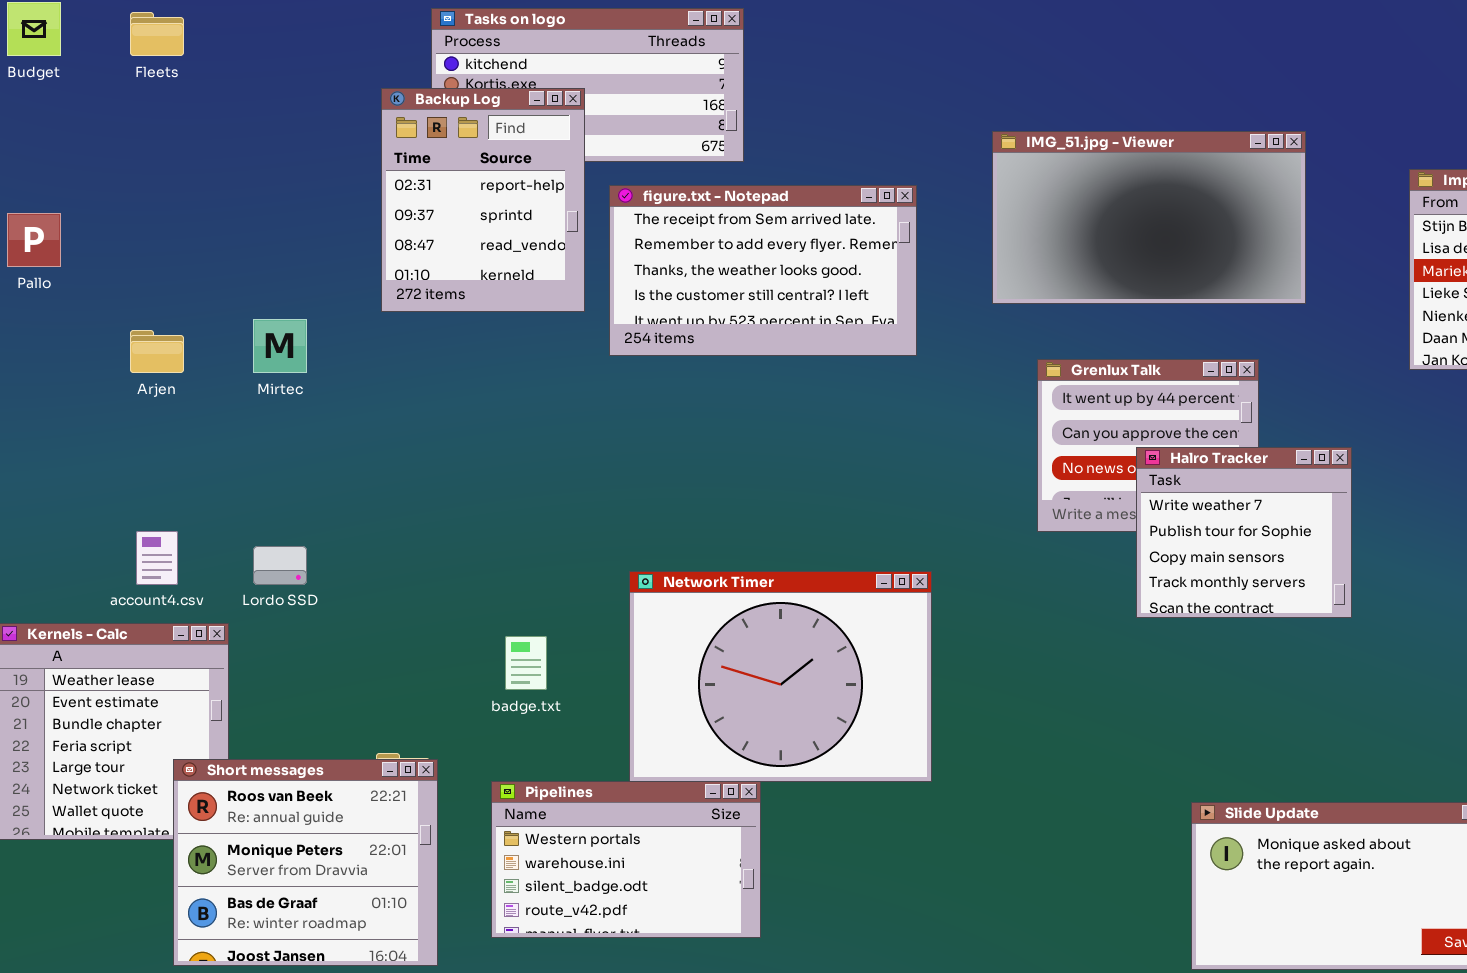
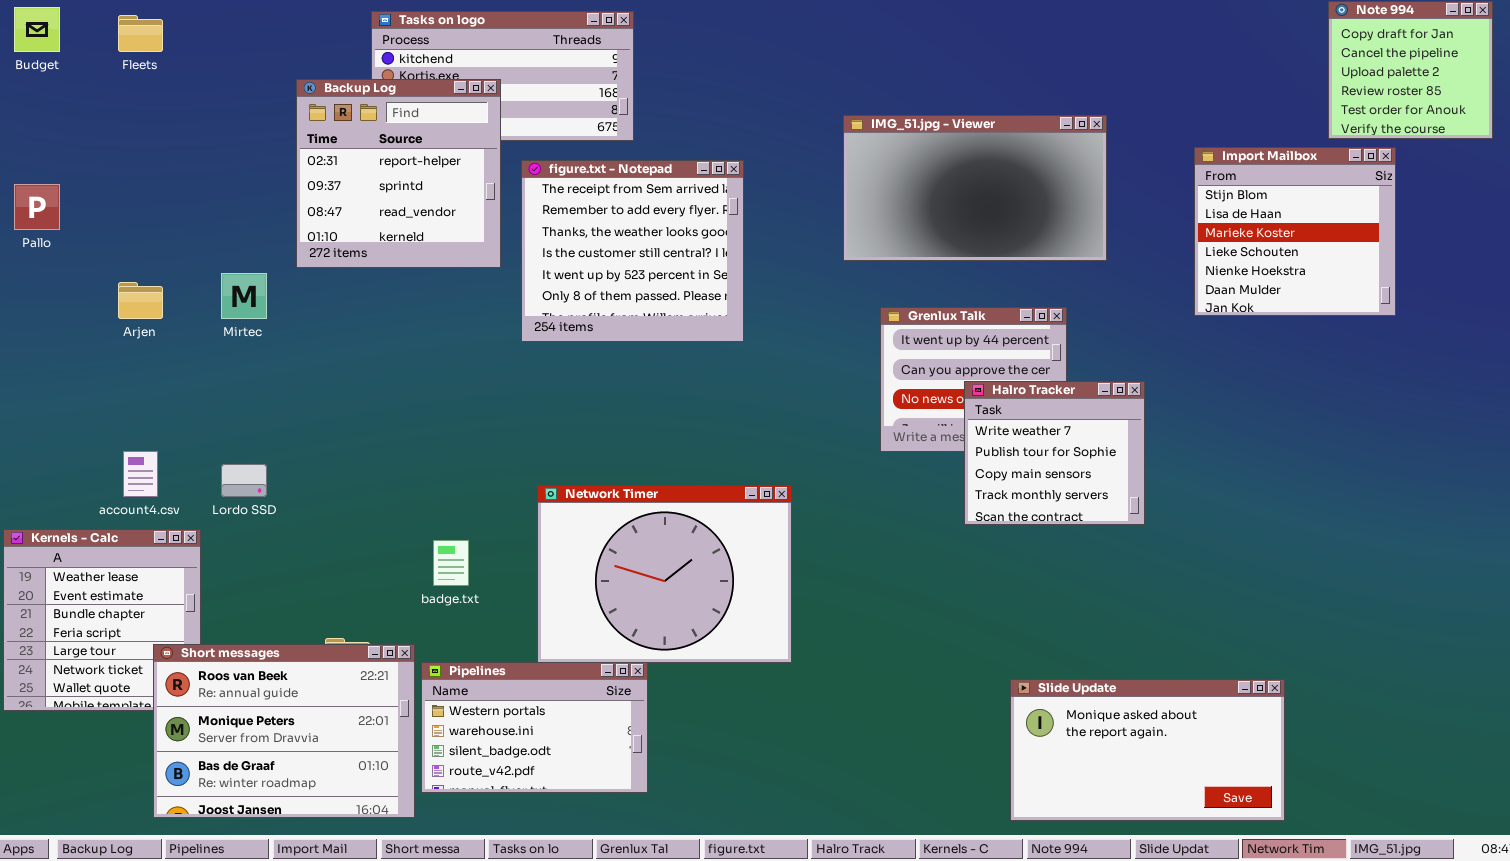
Backup Log: [381,88,585,312] -> [296,79,501,268], resized
figure.txt - Notepad: [609,185,917,356] -> [521,160,744,342], resized
Short messages: [173,759,438,966] -> [153,644,415,818], resized

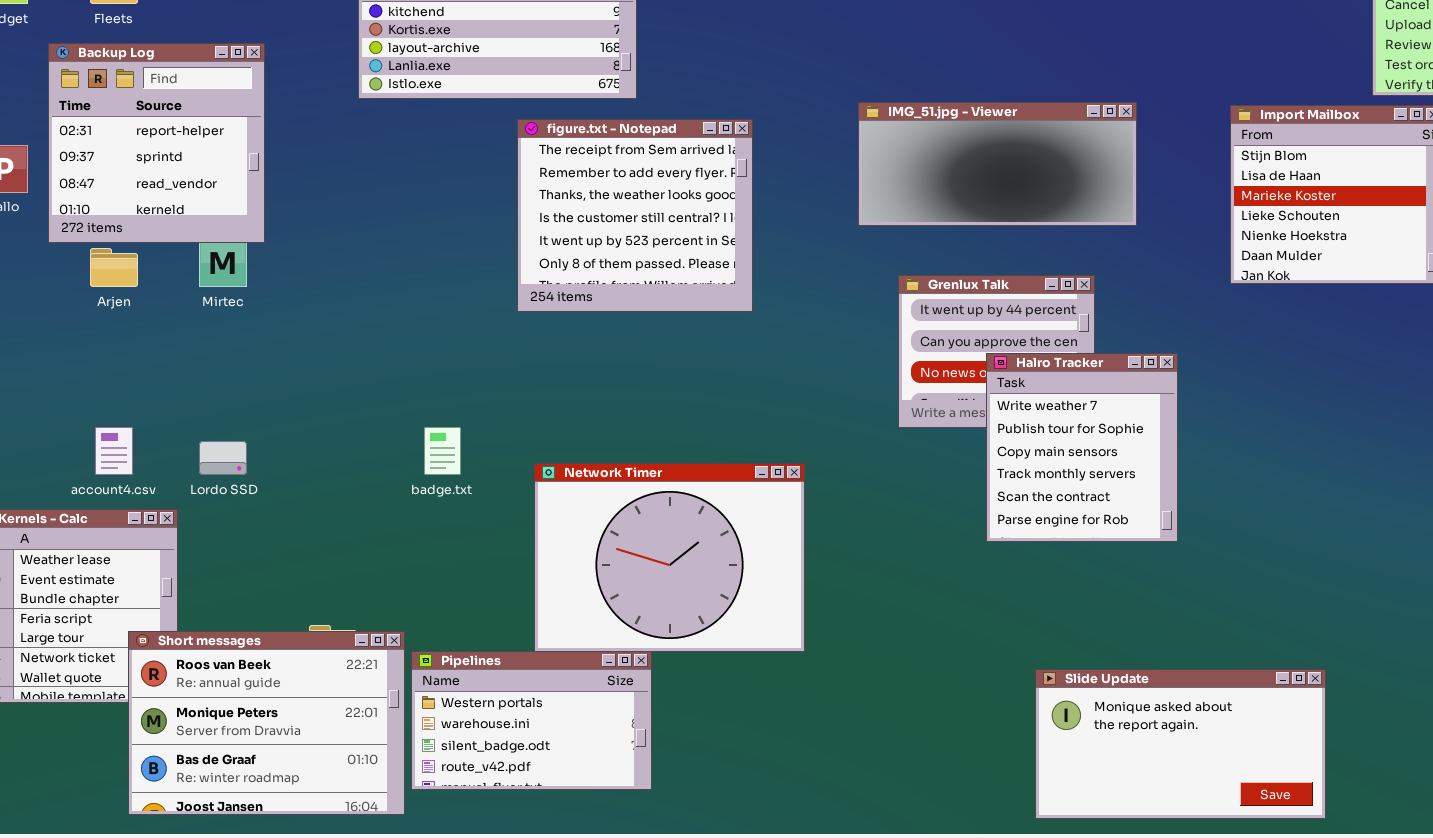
Backup Log: [296,79,501,268] -> [48,43,265,243], moved
IMG_51.jpg - Viewer: [843,115,1107,261] -> [858,102,1137,226], resized
Halro Tracker: [964,381,1145,525] -> [986,353,1178,542], resized
badge.txt: [433,540,469,586] -> [424,427,461,475], moved

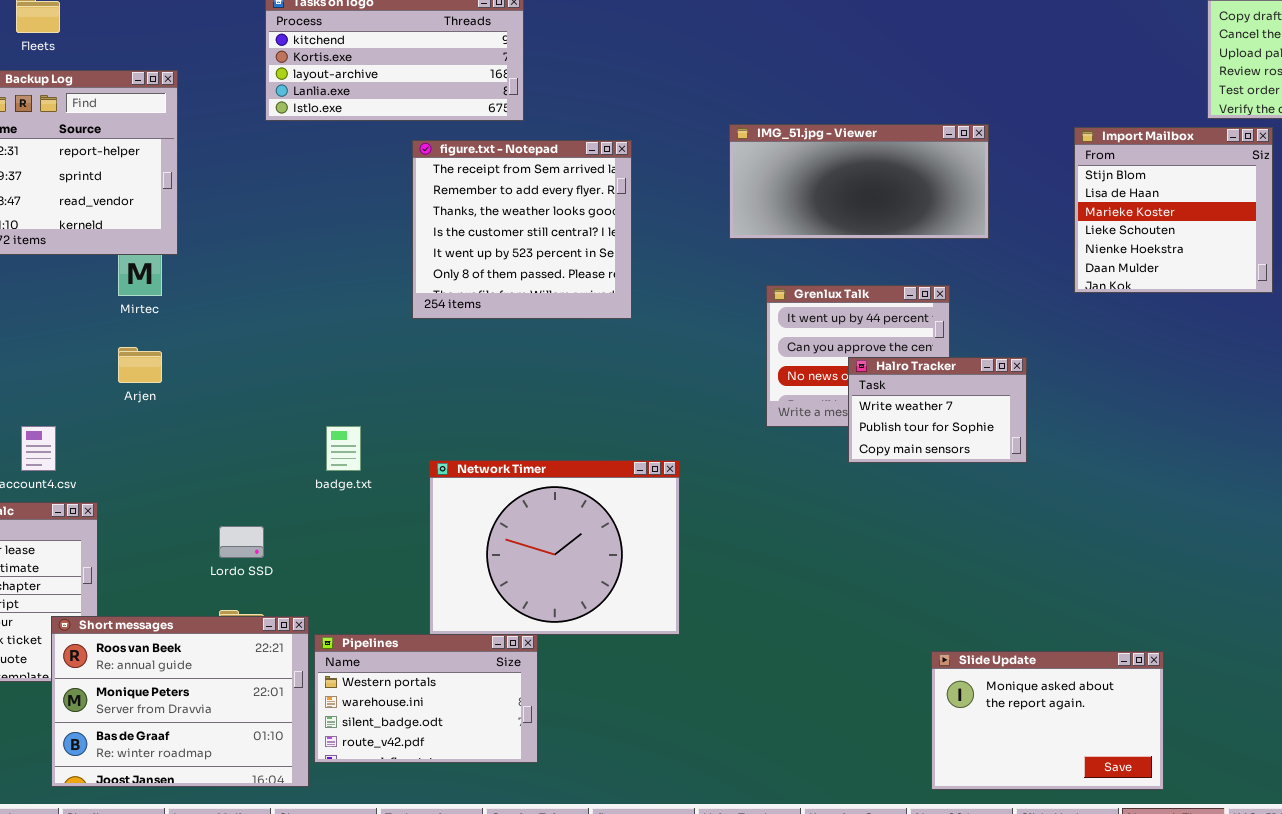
Arjen: [90,248,138,287] -> [118,347,162,383], moved
Halro Tracker: [986,353,1178,542] -> [848,357,1027,463], resized
Lordo SSD: [199,441,247,475] -> [219,526,264,558], moved
Slide Update: [1035,669,1326,819] -> [931,651,1164,790], resized

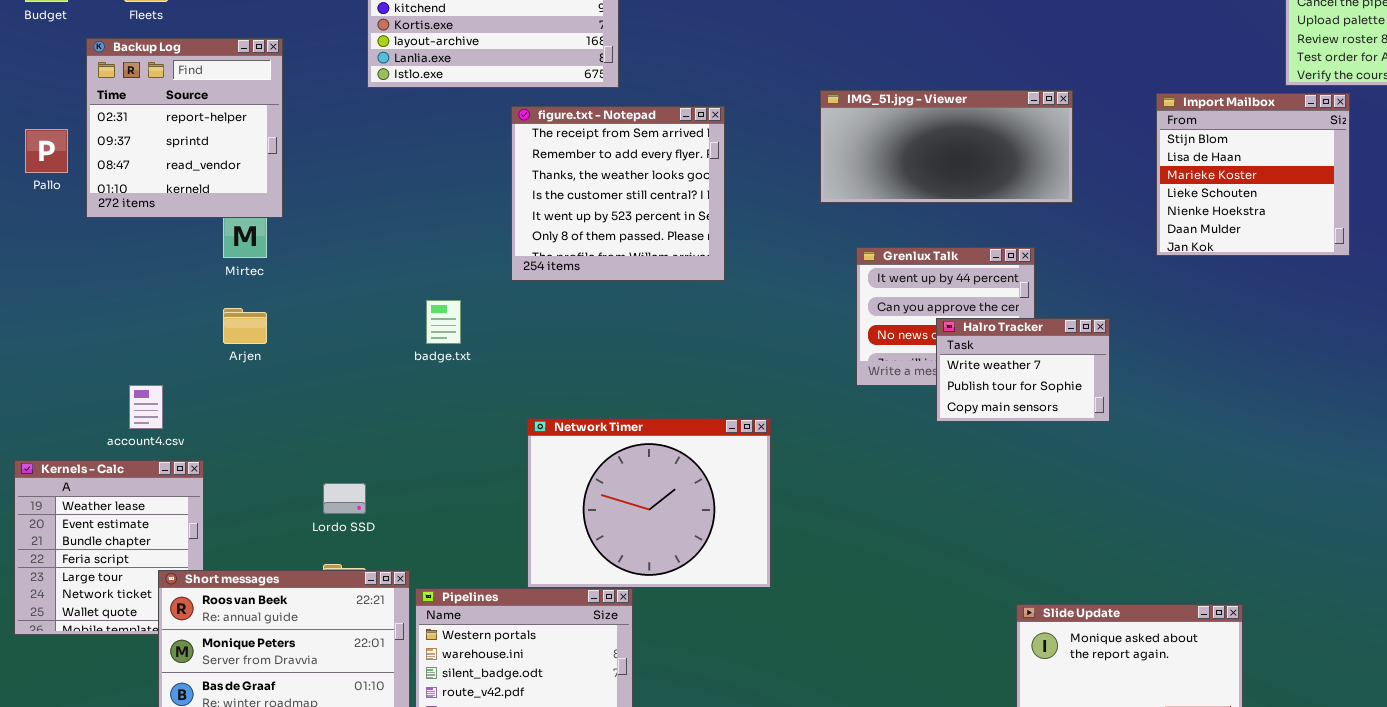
badge.txt: [326,426,361,471] -> [426,300,461,344], moved

